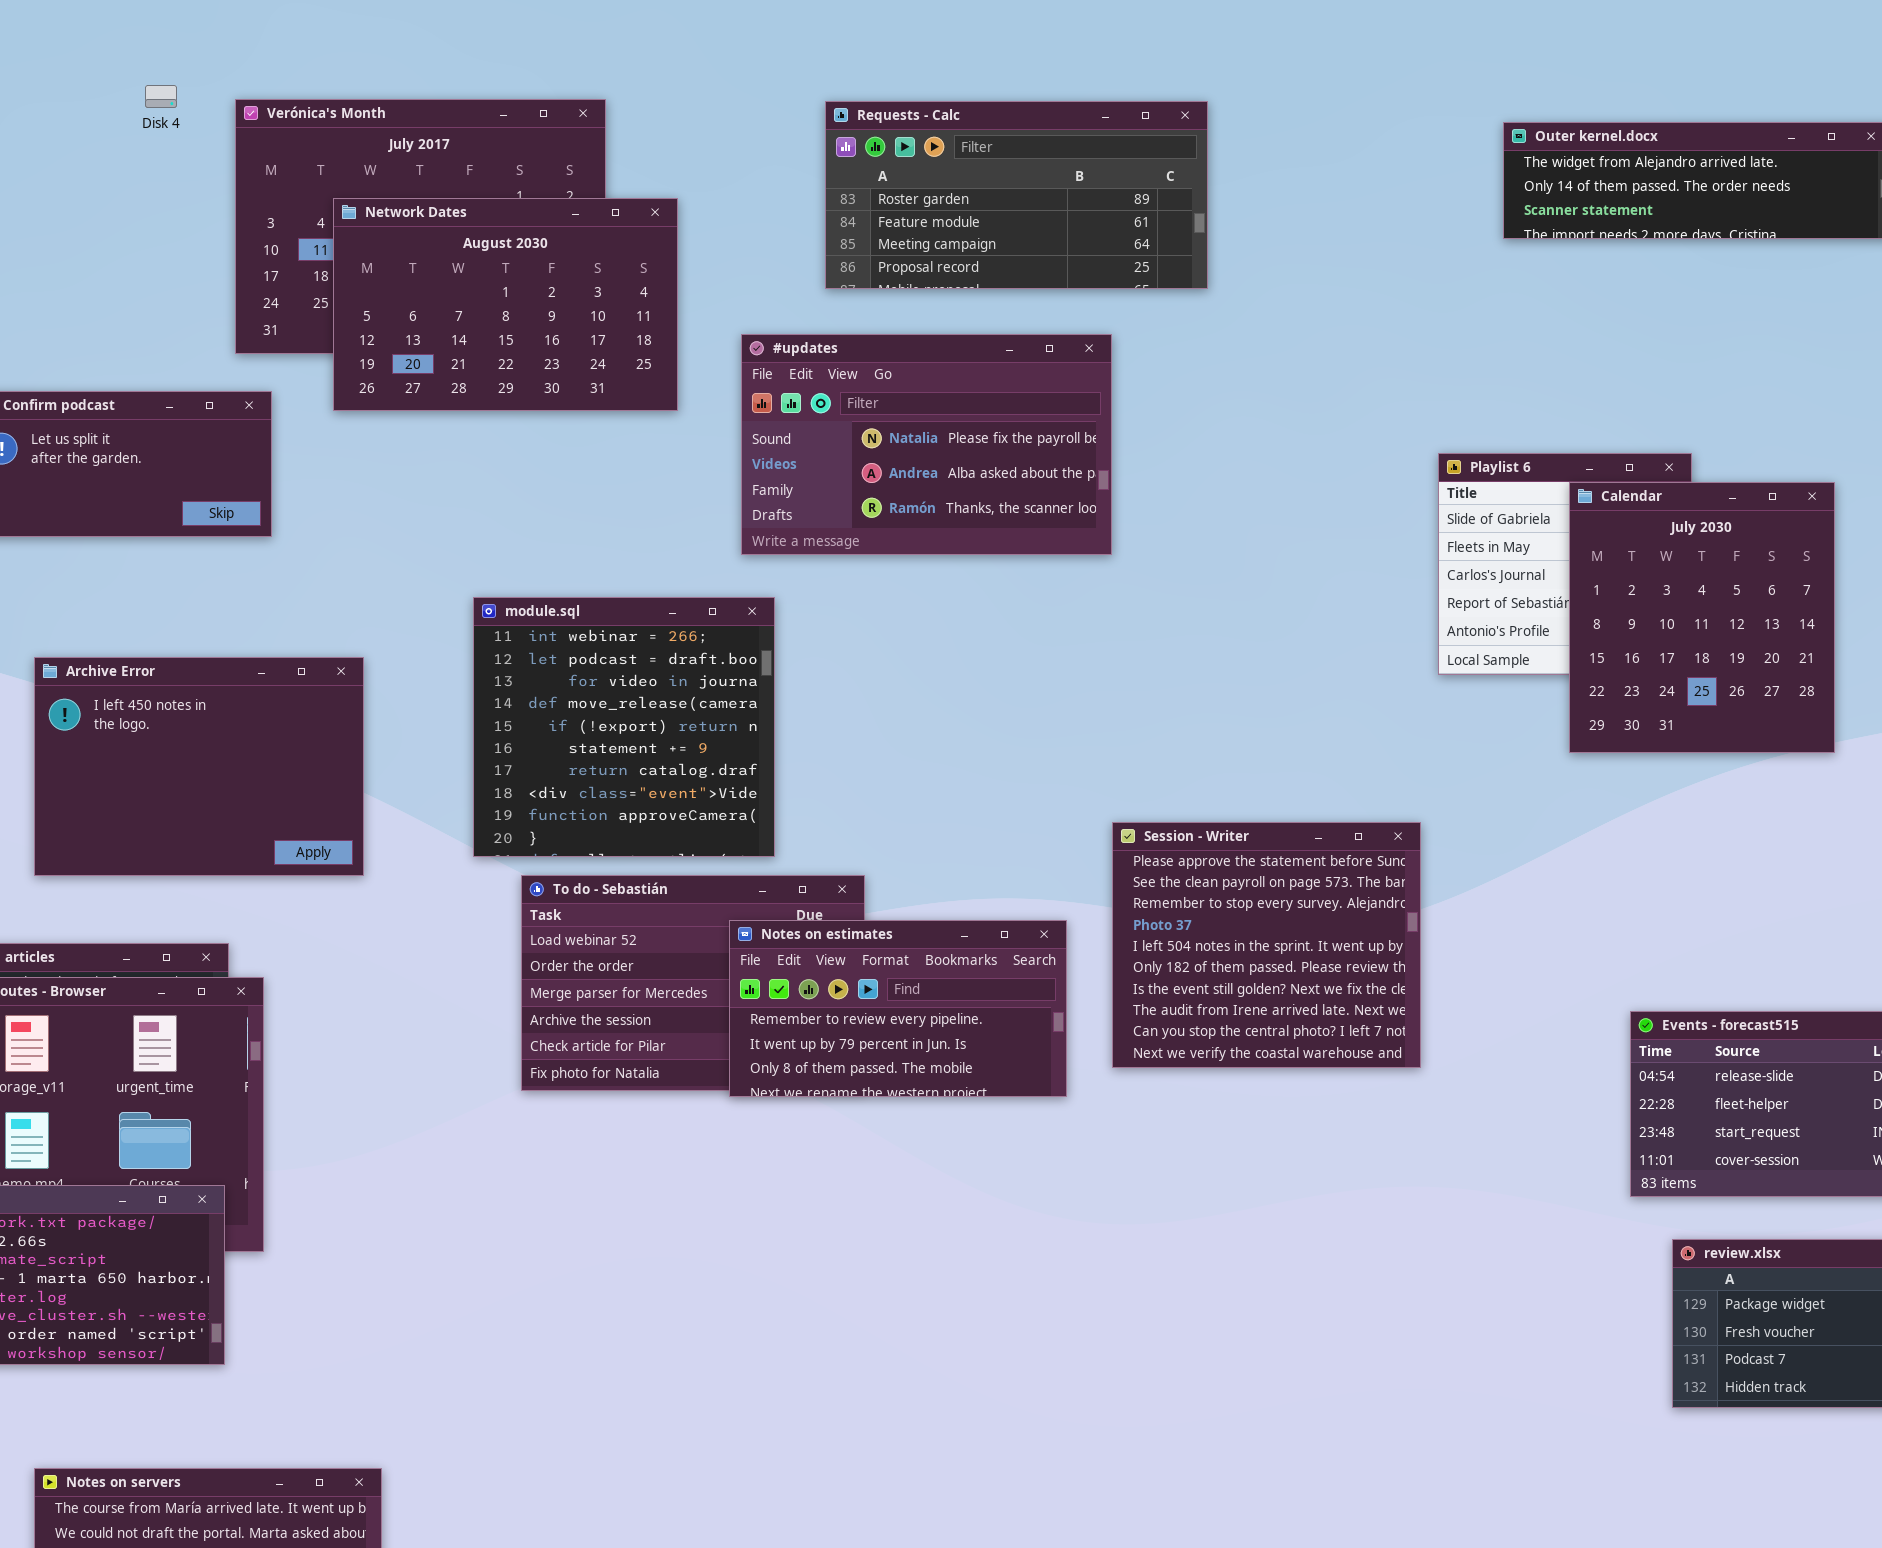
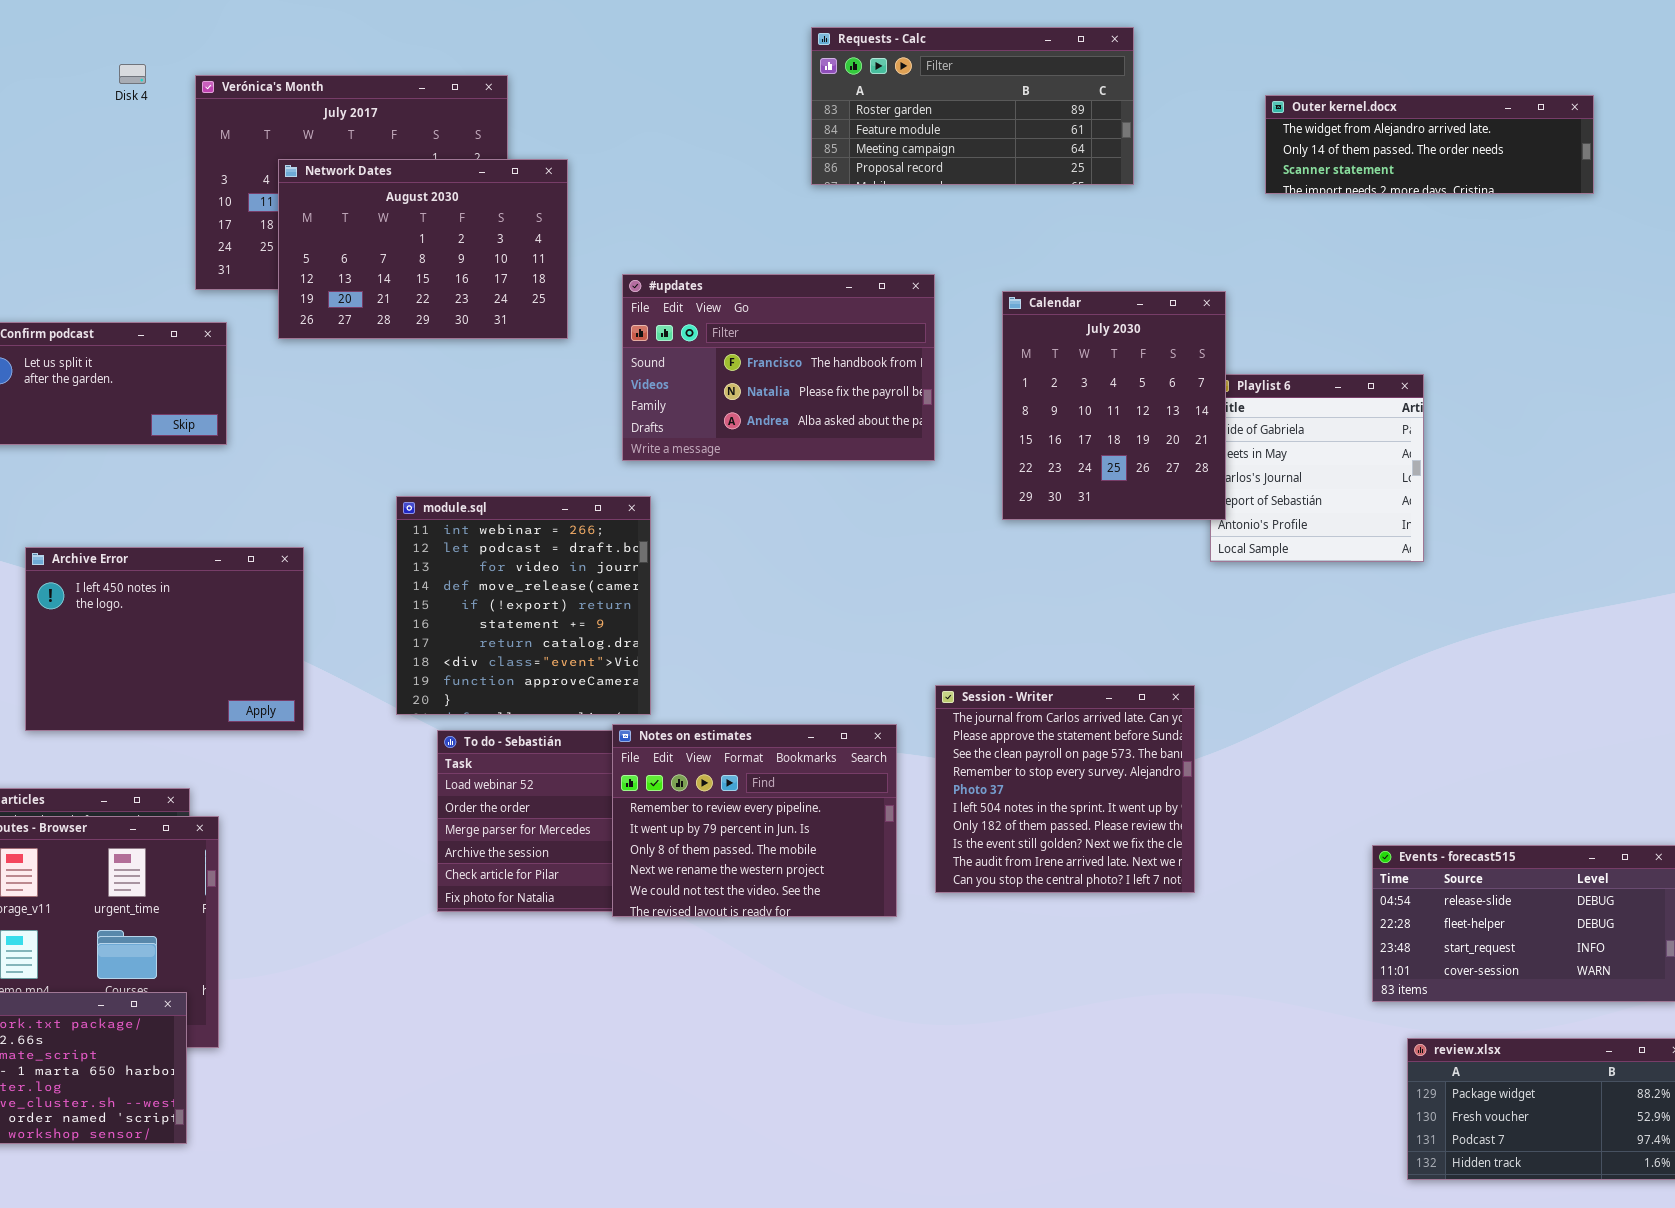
Requests - Calc: [825,101,1208,289] -> [811,27,1134,185], moved
#updates: [741,334,1112,555] -> [622,274,935,461], scrolled up 1 row
Calendar: [1569,482,1835,753] -> [1002,291,1226,520], moved
Session - Writer: [1112,822,1421,1068] -> [935,685,1195,893], scrolled up 1 row
Notes on estimates: [729,920,1067,1097] -> [612,724,897,917], resized

